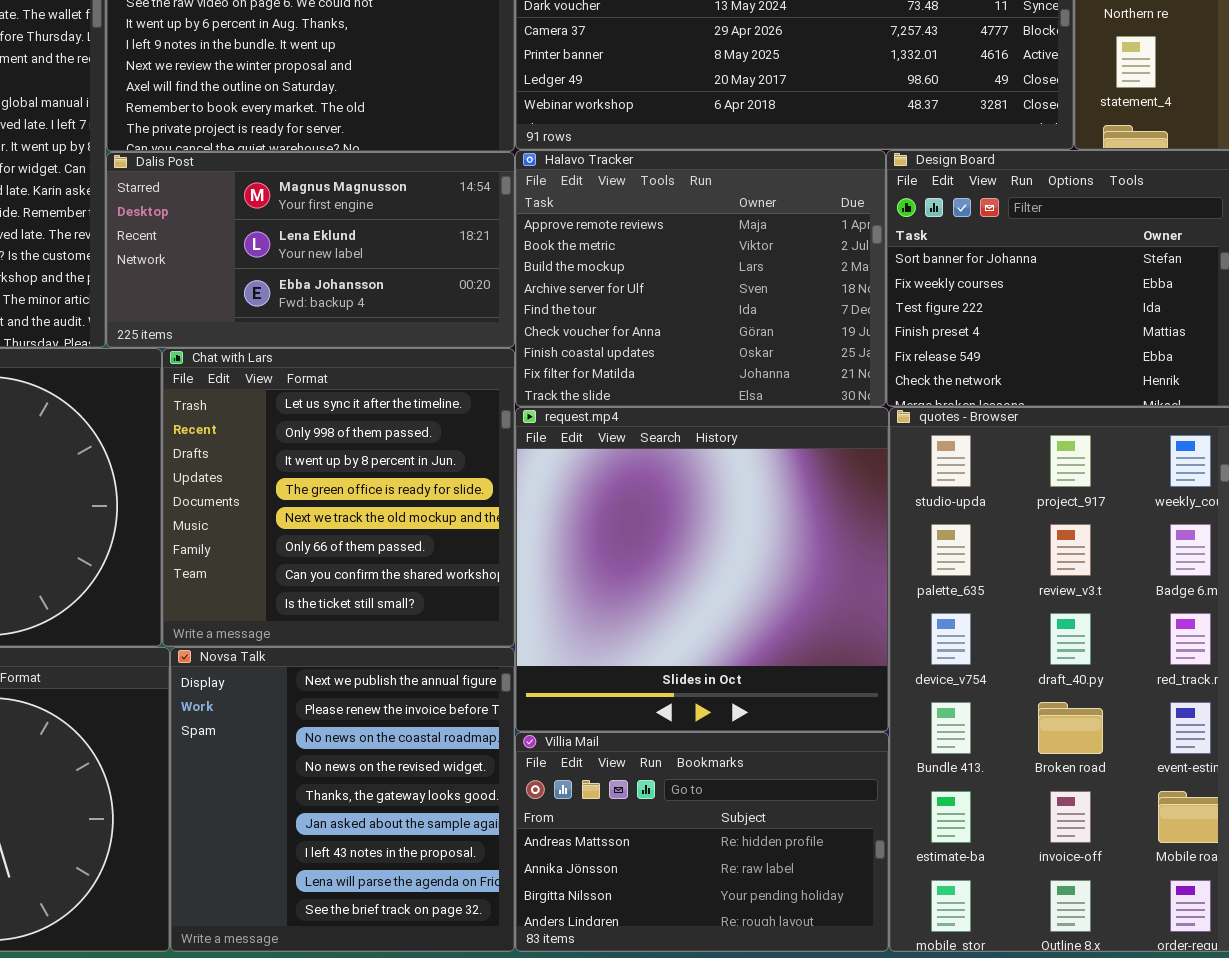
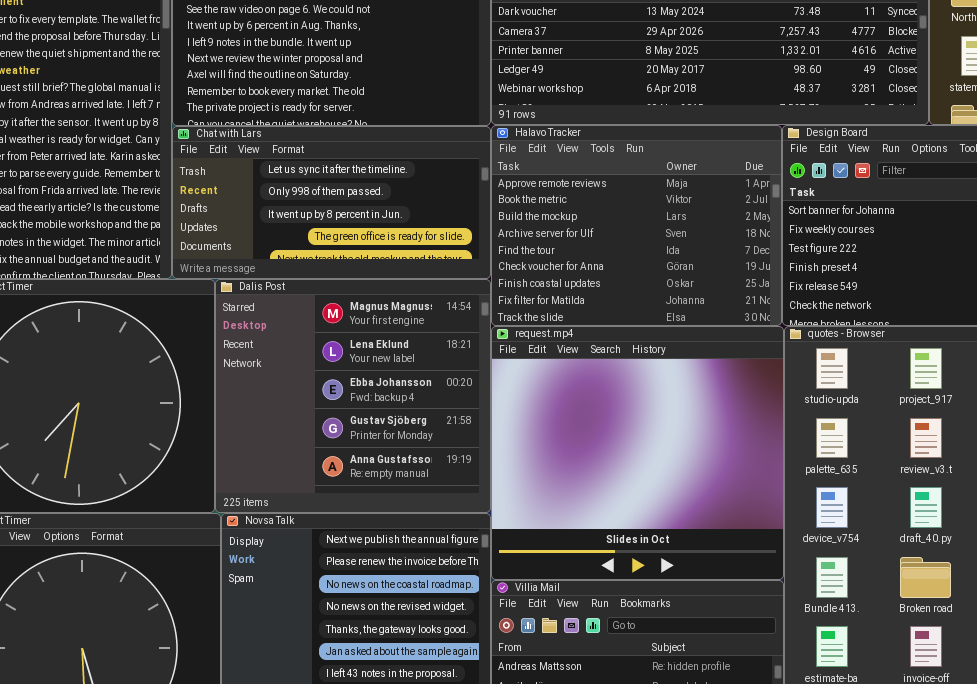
Dalis Post: [106,152,515,348] -> [215,279,491,513], moved, resized
Chat with Lars: [162,348,515,647] -> [172,126,491,279], moved, resized

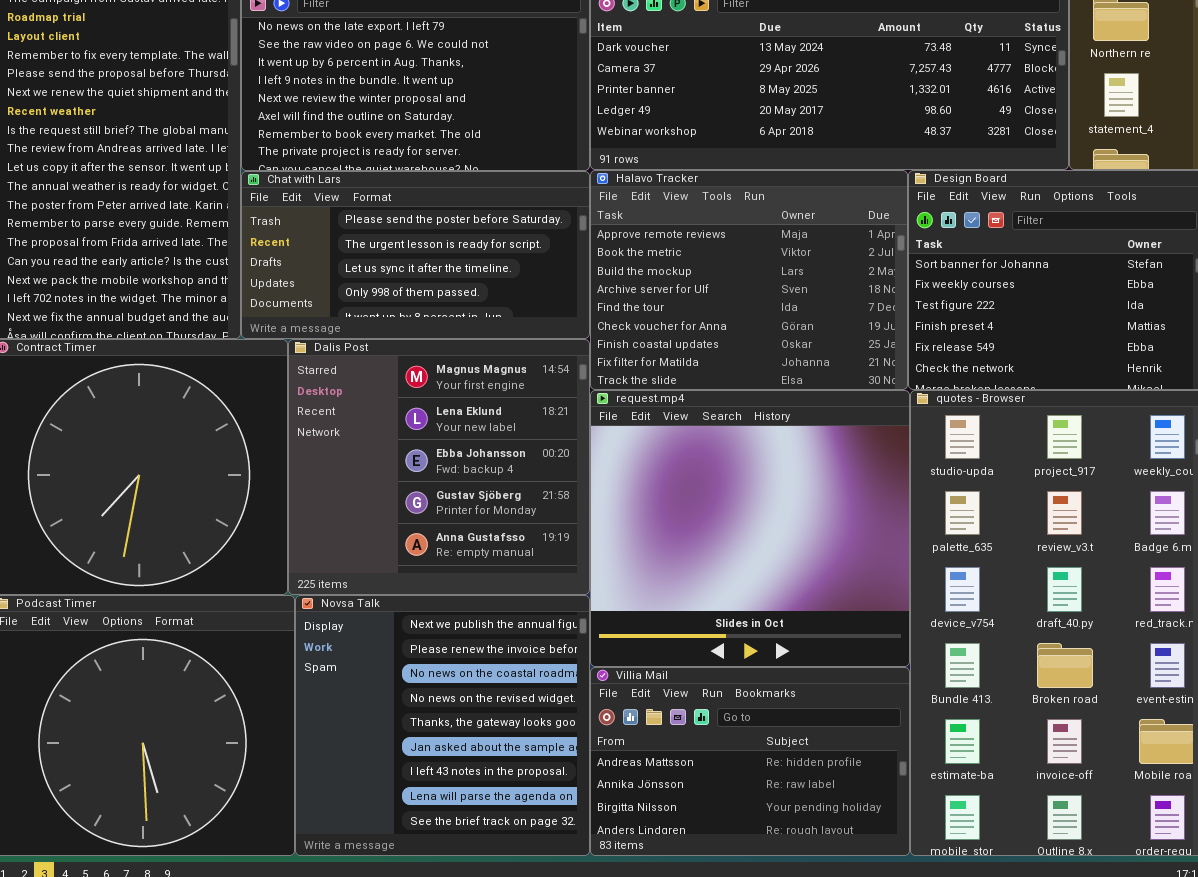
Chat with Lars: [172,126,491,279] -> [241,171,590,339], scrolled up 2 rows

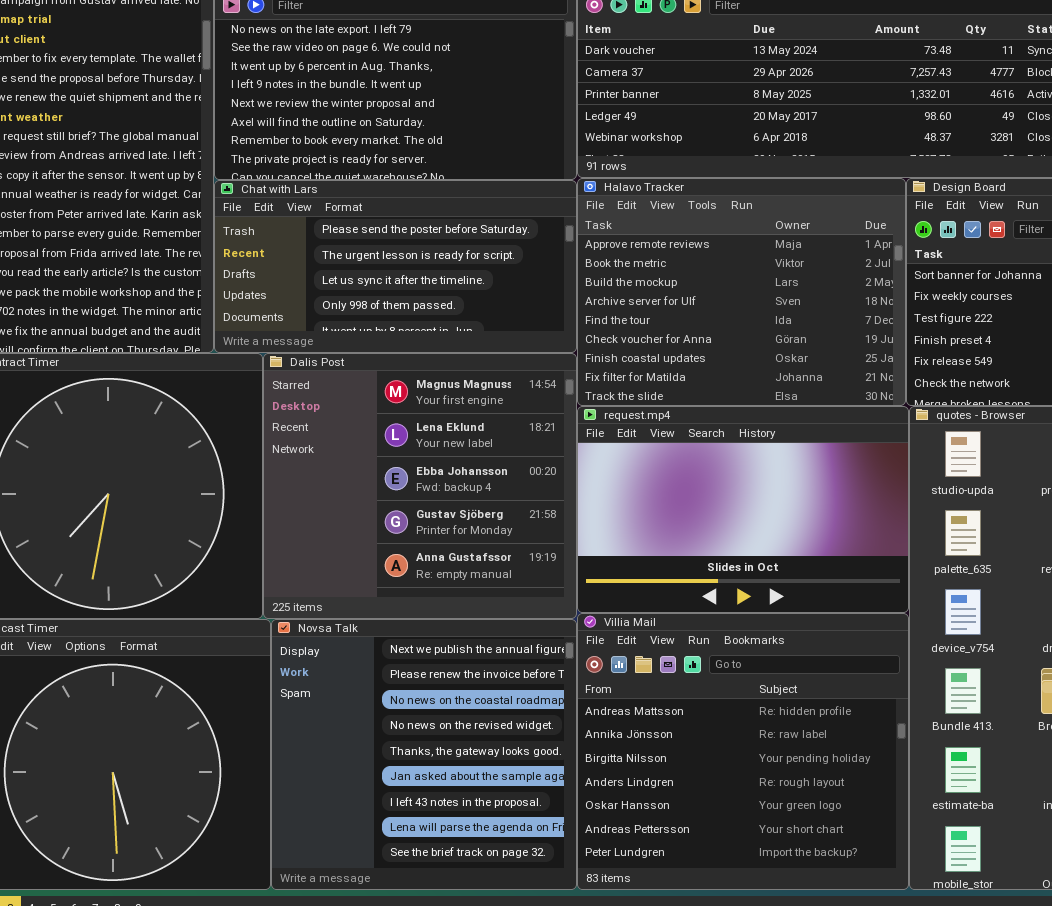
request.mp4: [590,390,910,667] -> [577,406,909,613], resized
Villia Mail: [590,667,910,856] -> [577,613,909,890], resized

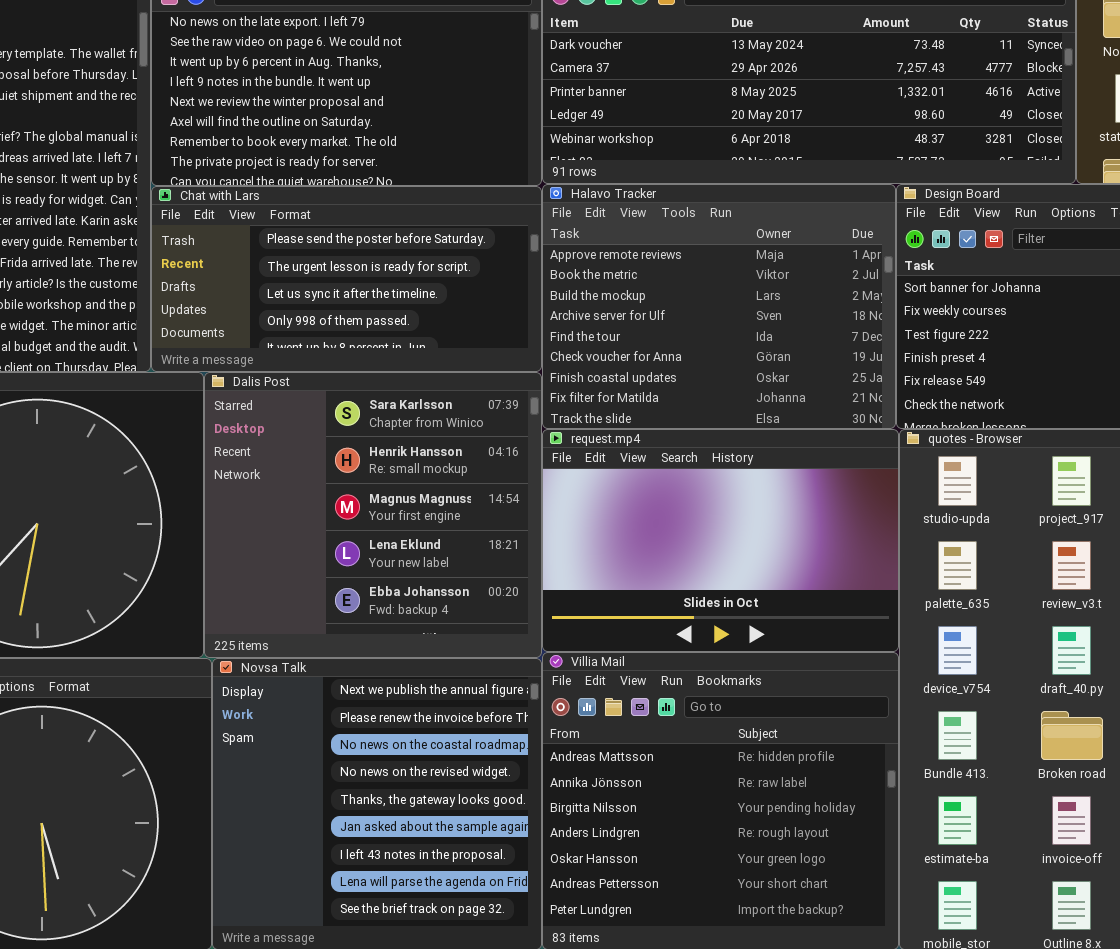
Dalis Post: [263,353,577,619] -> [204,372,542,658], scrolled up 2 rows

